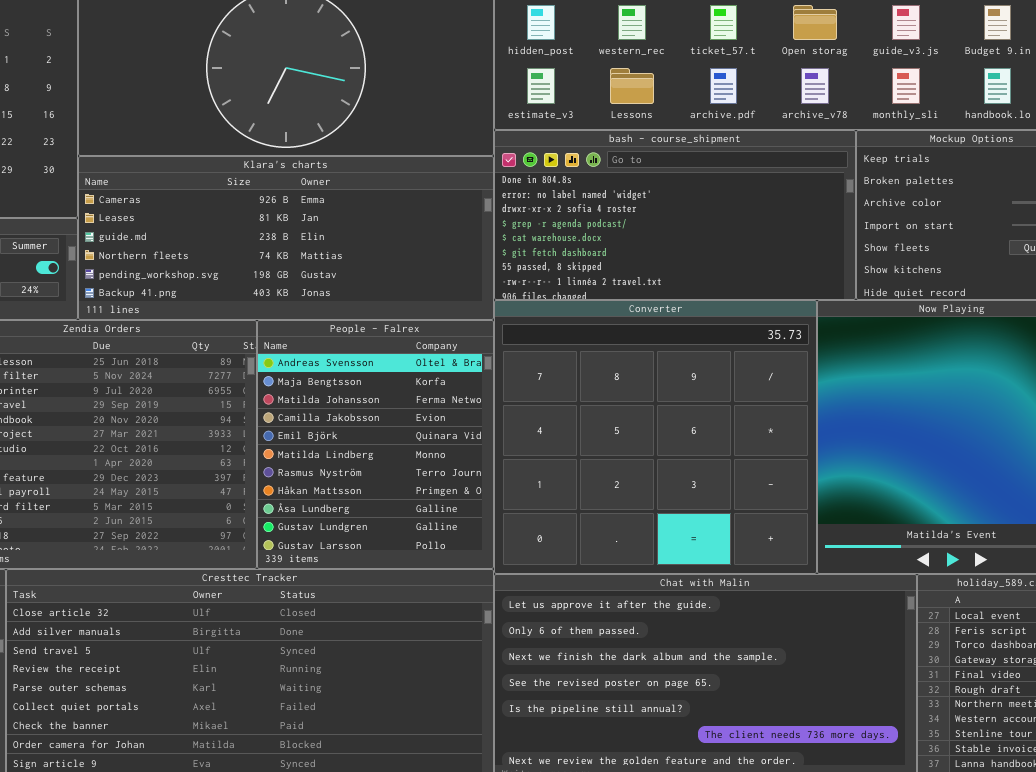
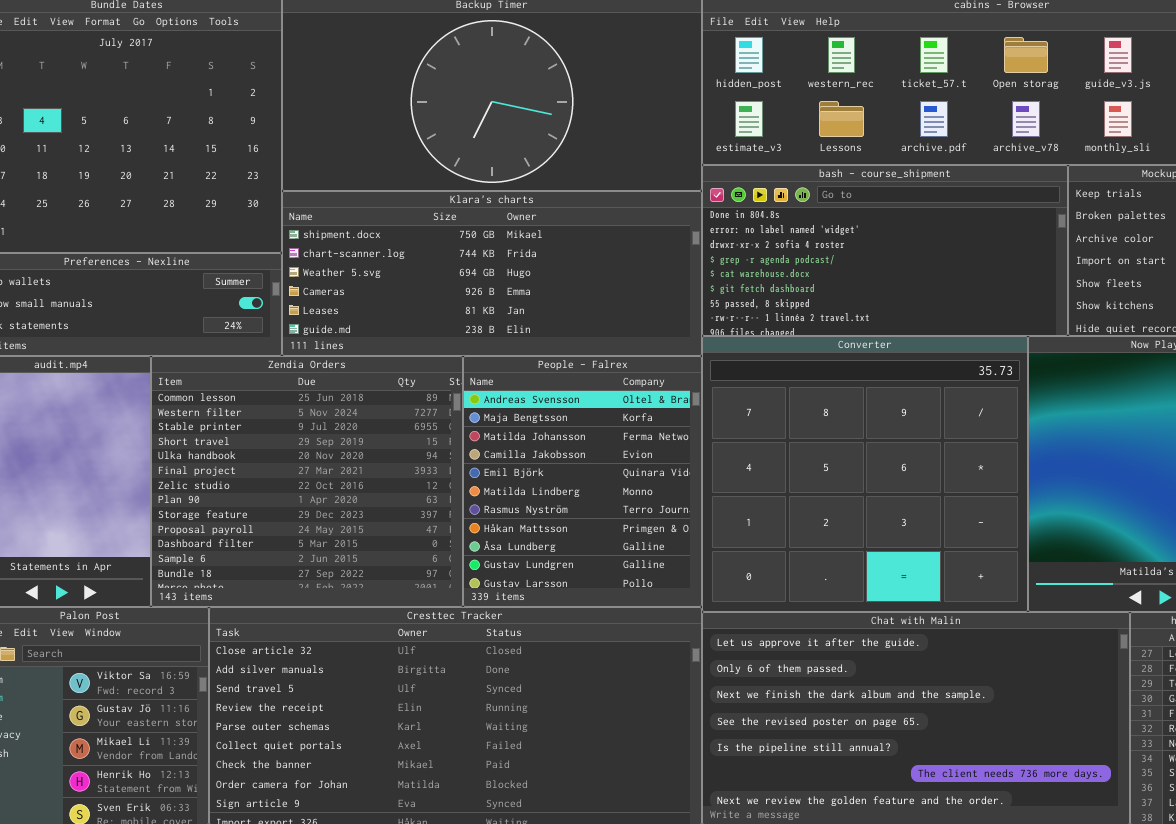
Klara's charts: [78,156,494,320] -> [282,191,702,356], scrolled up 3 rows

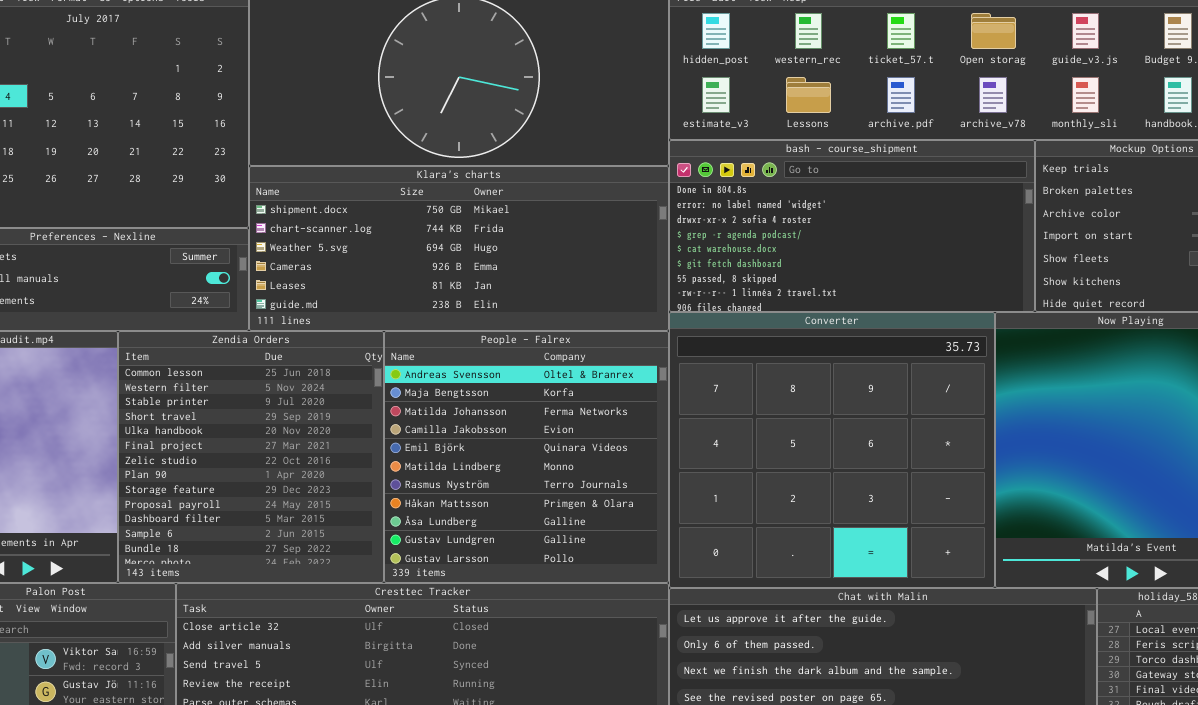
Zendia Orders: [151,356,463,607] -> [118,331,384,583], resized
People - Falrex: [463,356,702,607] -> [384,331,669,583], resized

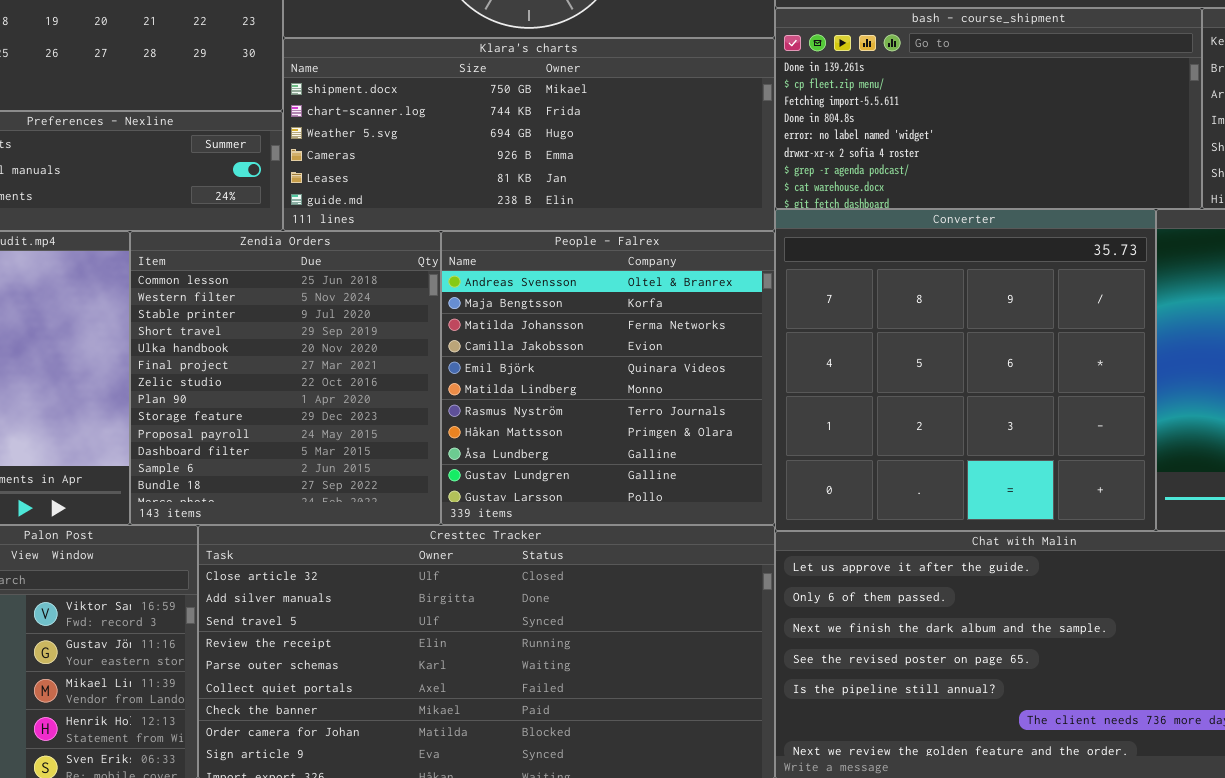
bash - course_shipment: [669,140,1035,312] -> [775,8,1202,209], scrolled up 3 rows

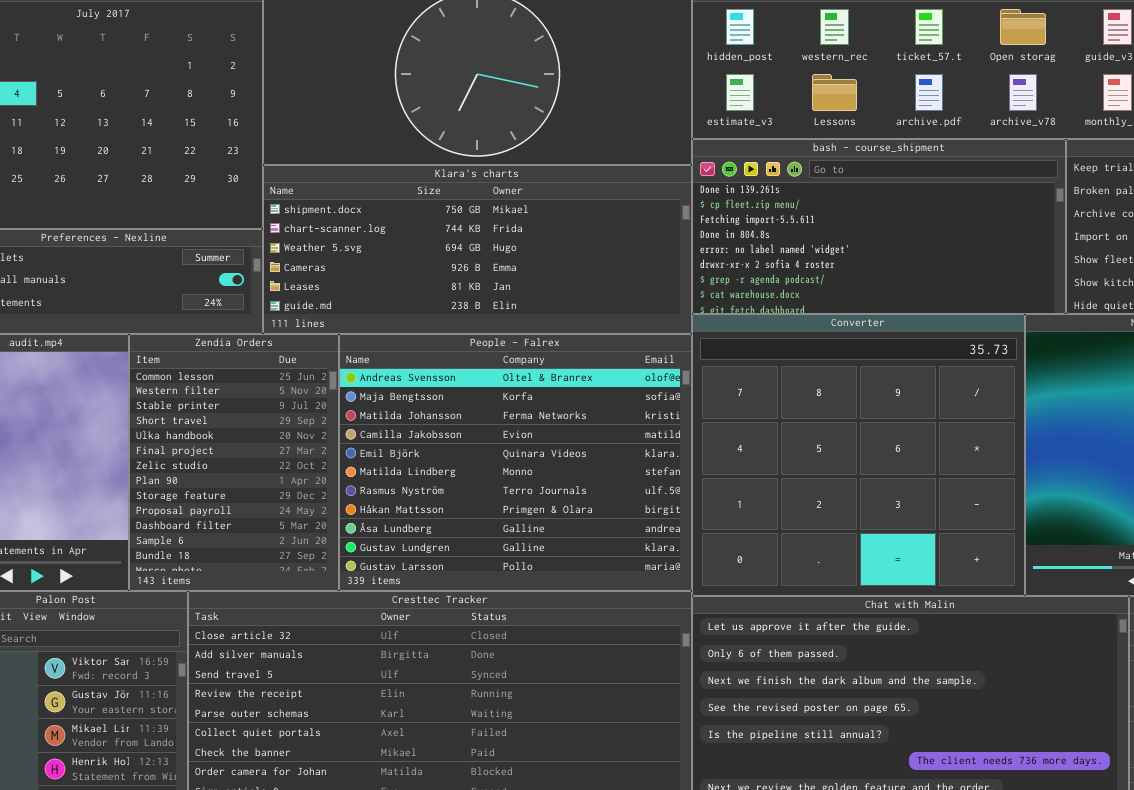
Zendia Orders: [130,231,441,525] -> [129,334,339,591], resized
People - Falrex: [441,231,775,525] -> [339,334,692,591], resized

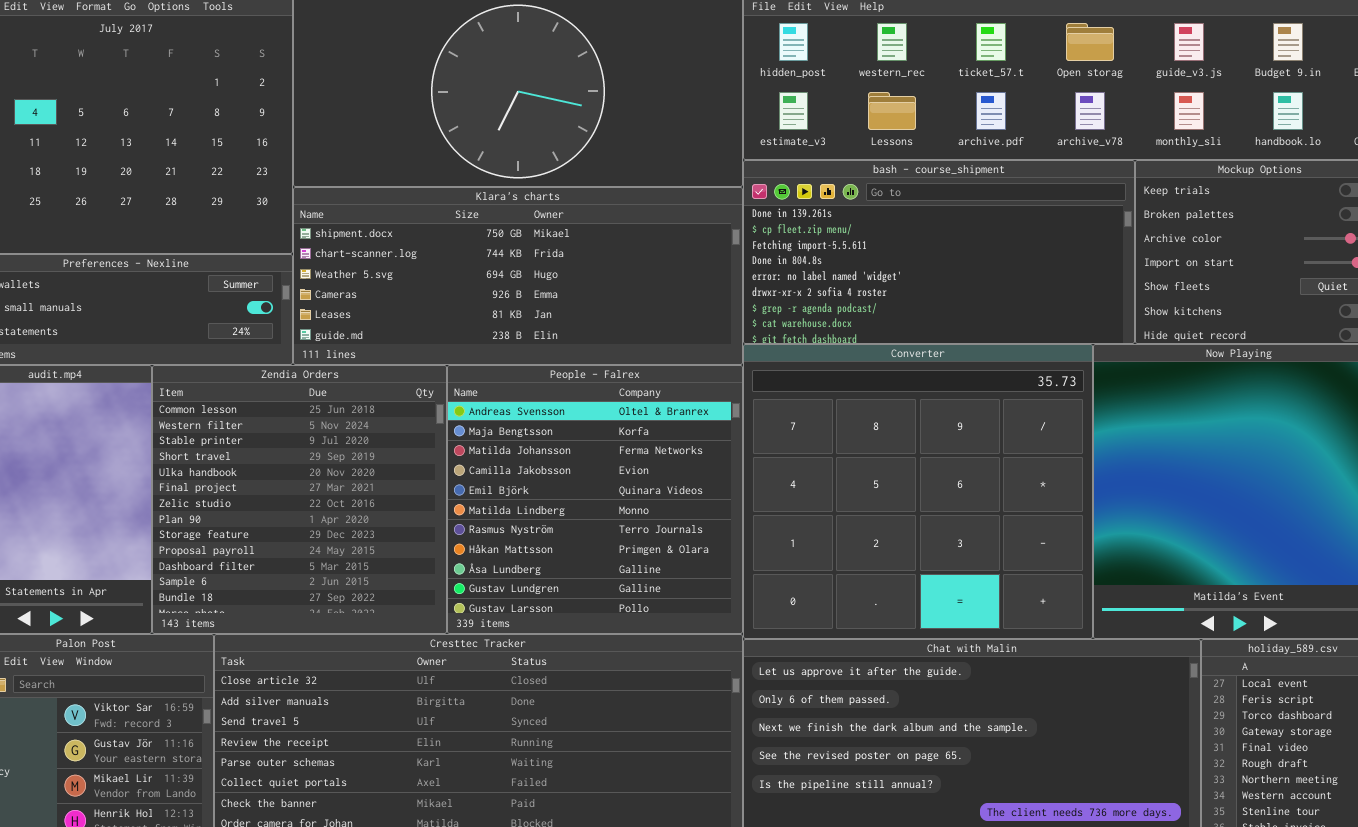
Zendia Orders: [129,334,339,591] -> [152,365,447,634], resized
People - Falrex: [339,334,692,591] -> [447,365,743,634], resized

